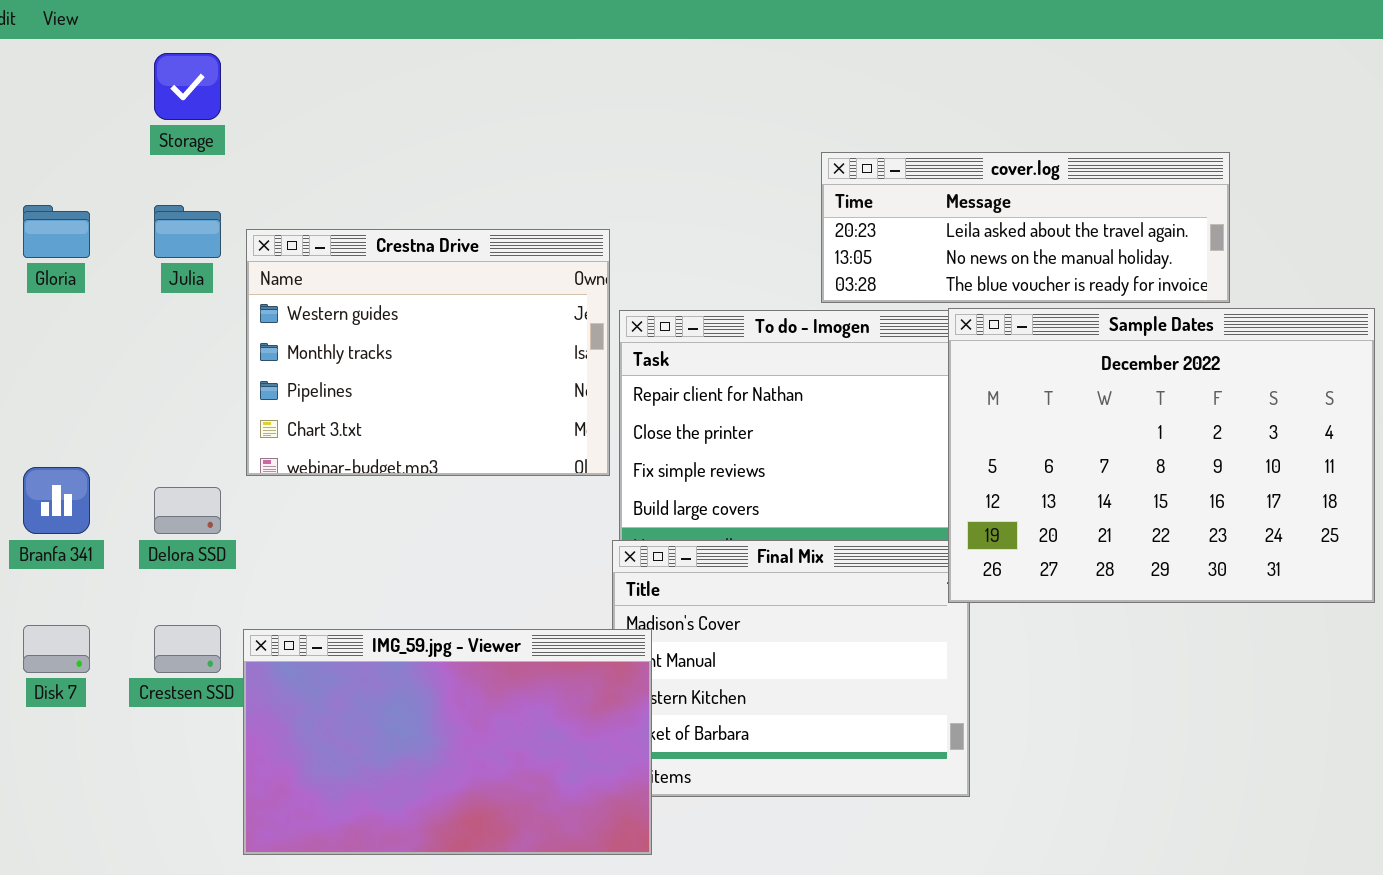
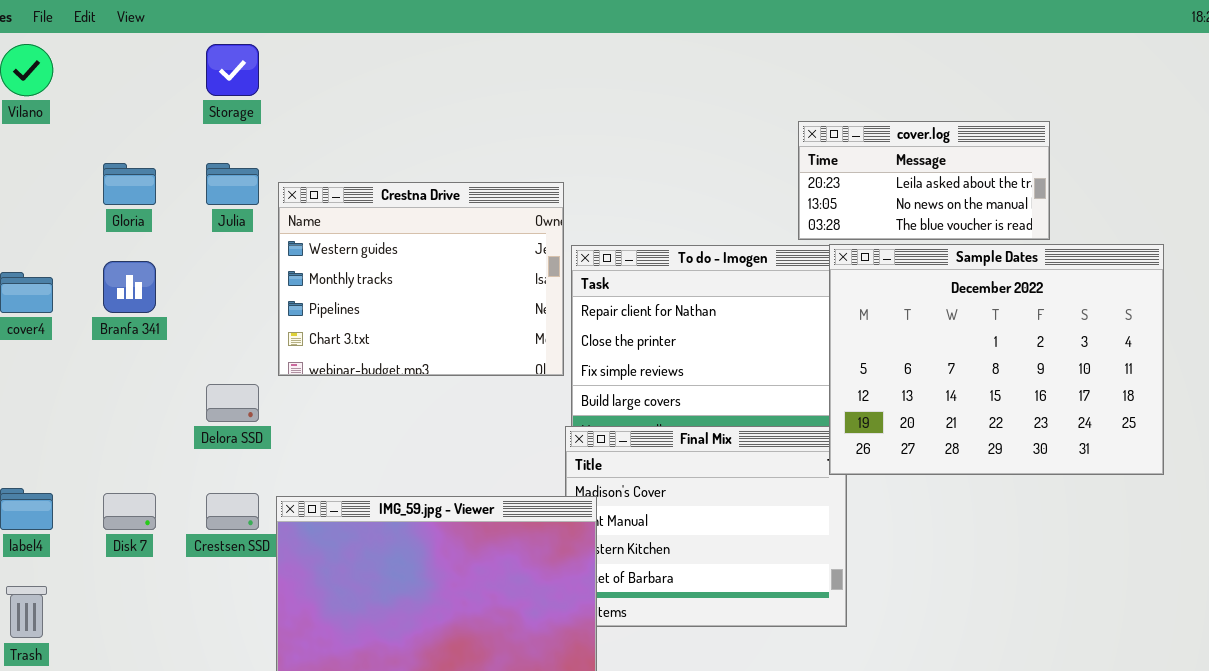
cover.log: [821,152,1230,303] -> [798,121,1050,240], resized
Branfa 341: [23,467,90,534] -> [103,261,156,313], moved

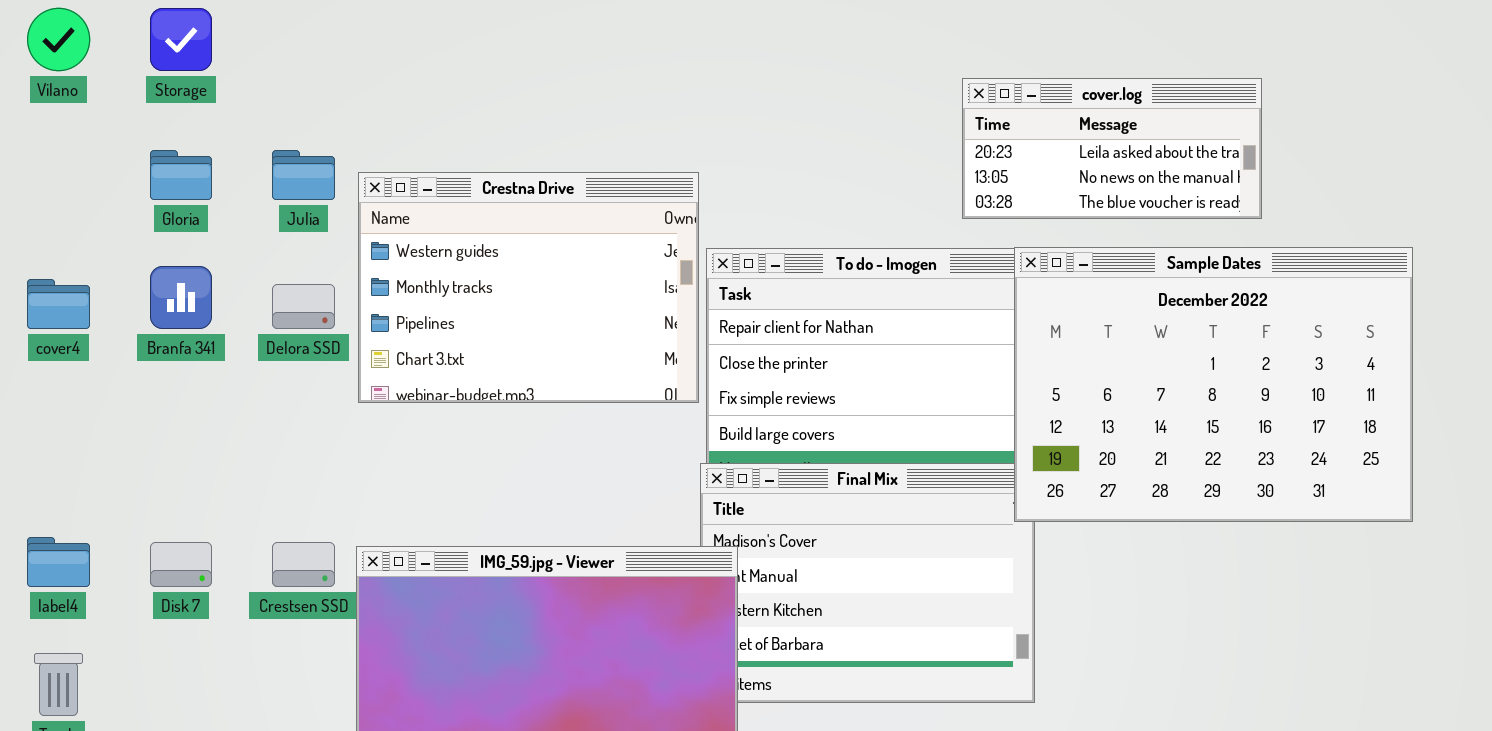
Storage: [206,44,259,96] -> [150,8,212,71], moved
cover.log: [798,121,1050,240] -> [962,78,1262,219], moved
Delora SSD: [206,384,259,422] -> [272,284,335,329], moved

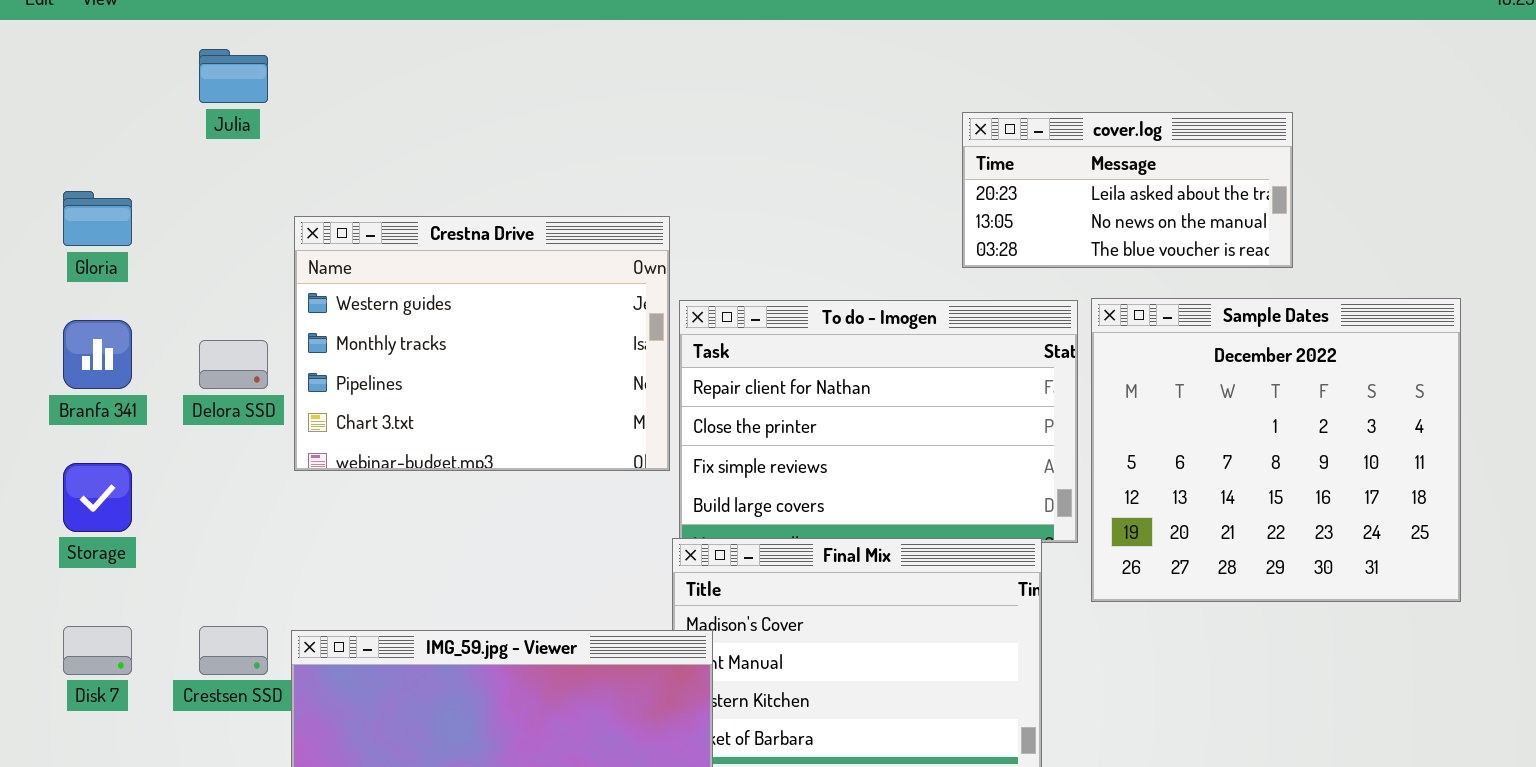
Storage: [150,8,212,71] -> [63,463,132,532], moved
Julia: [272,150,335,200] -> [199,49,268,103], moved
Sample Dates: [1014,247,1413,522] -> [1091,298,1461,602], resized

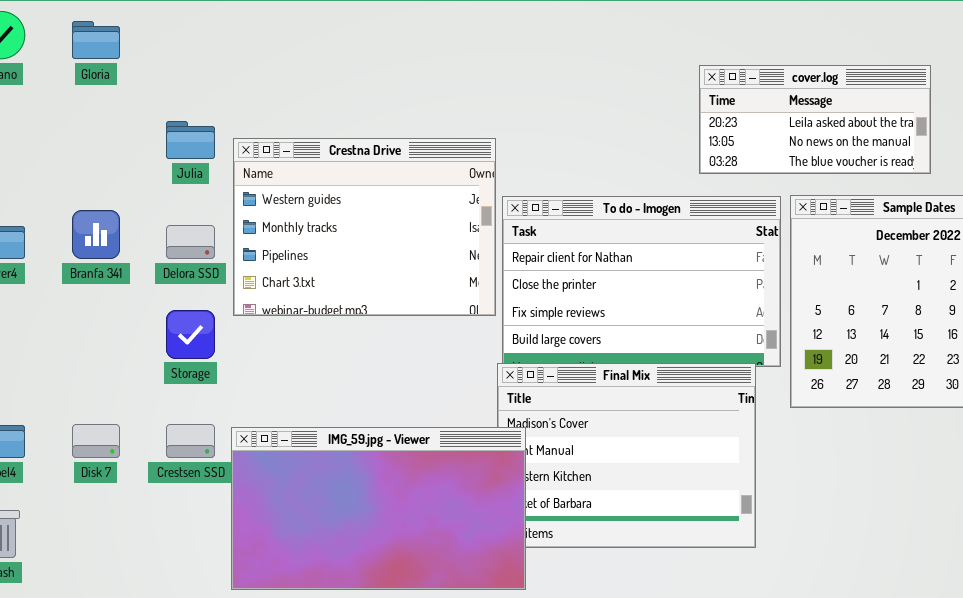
Julia: [199,49,268,103] -> [166,121,215,159], moved
Gloria: [63,191,132,246] -> [72,21,120,59], moved
Storage: [63,463,132,532] -> [166,310,215,359], moved

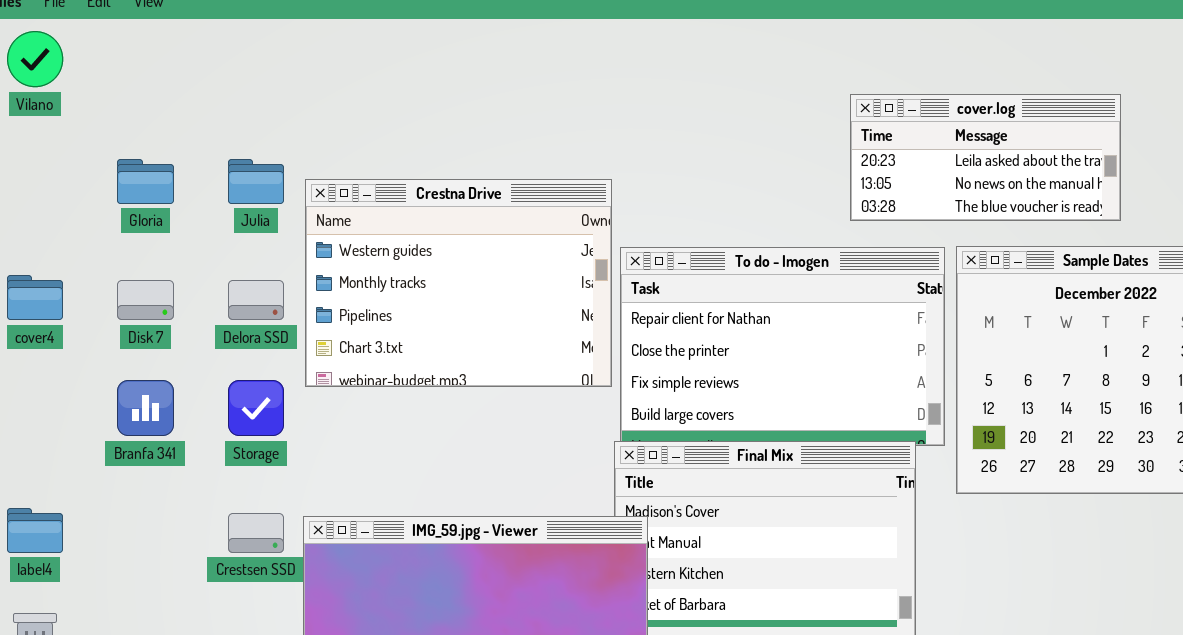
Gloria: [72,21,120,59] -> [117,159,174,204], moved
Branfa 341: [72,210,120,259] -> [117,380,174,436], moved
Disk 7: [72,424,120,458] -> [117,280,174,320], moved

